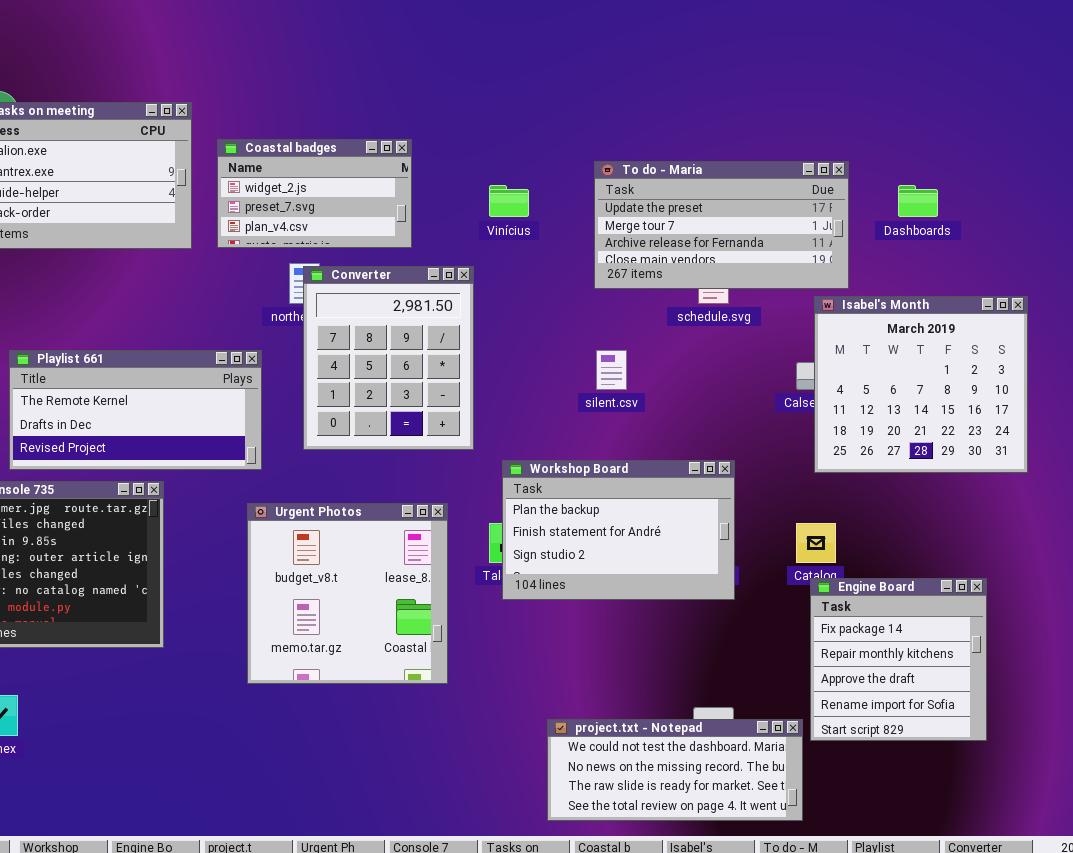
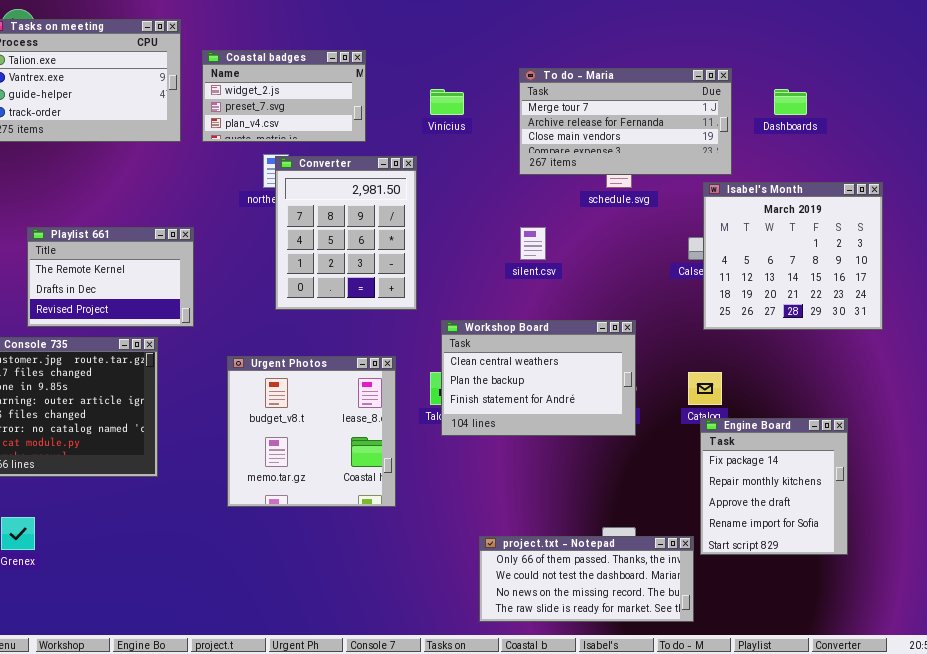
To do - Maria: [594,161,849,289] -> [519,68,732,175], scrolled down 1 row
Playlist 661: [9,350,262,470] -> [27,227,194,327], resized
Workshop Board: [502,460,735,600] -> [441,320,636,436], scrolled up 1 row
project.txt - Notepad: [547,719,803,821] -> [479,536,694,622], scrolled up 1 row

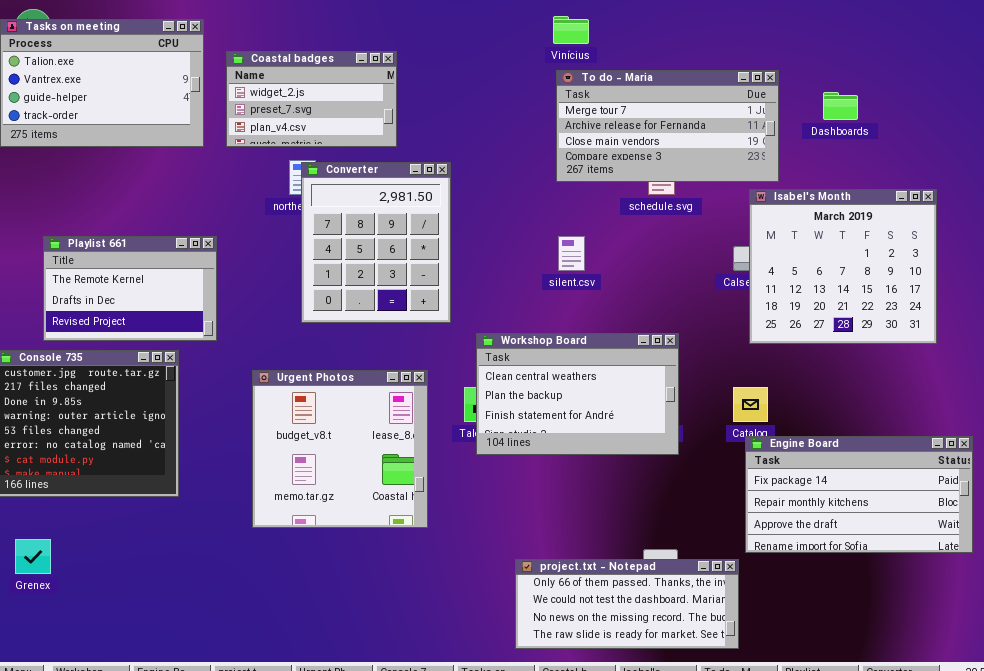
Vinícius: [430,89,464,115] -> [553,16,589,44], moved
Engine Board: [700,418,848,555] -> [745,436,973,553], resized

